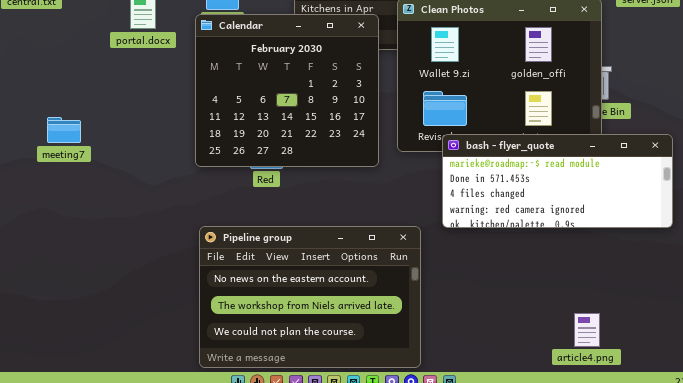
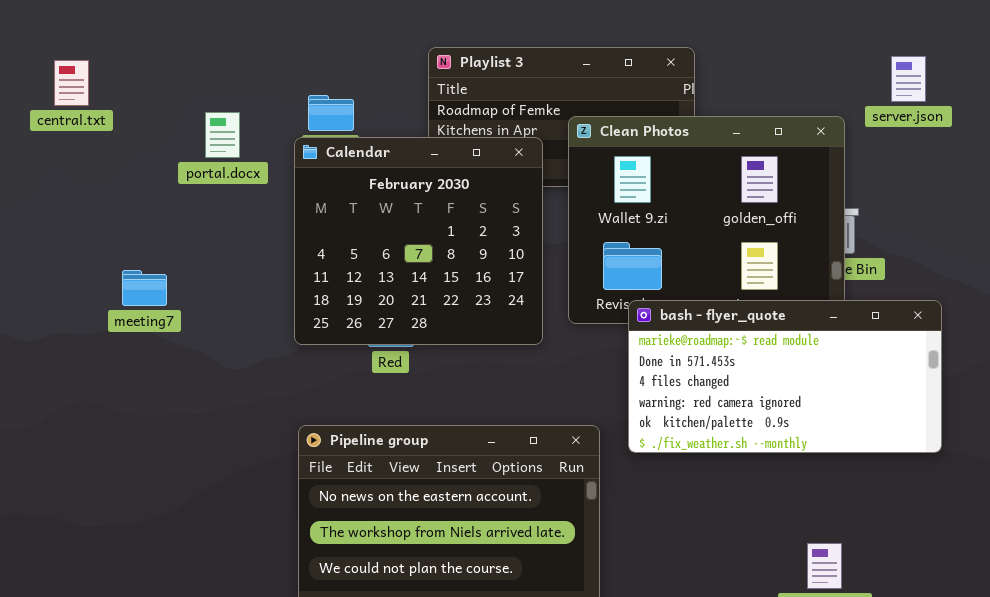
meeting7: [47,117,81,143] -> [122,270,167,306], moved
bash - flyer_quote: [442,134,673,228] -> [628,300,942,453], resized

